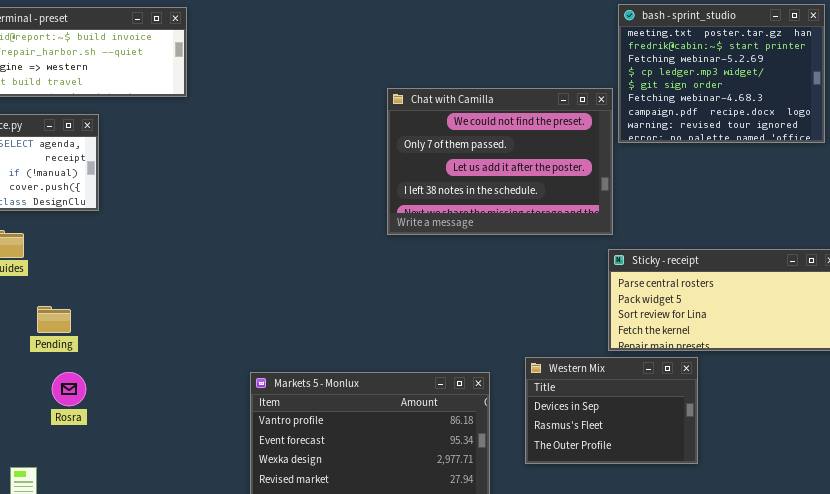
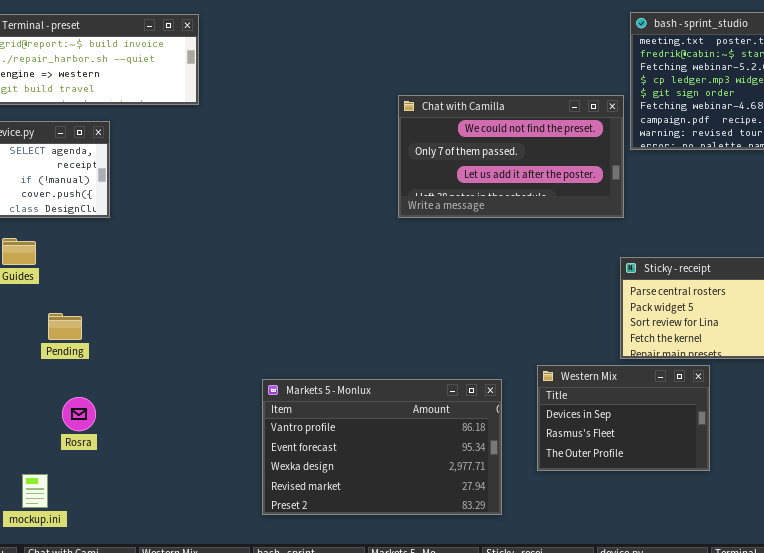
Chat with Camilla: [387,88,613,235] -> [398,95,624,218], resized
Rosra: [52,372,86,406] -> [62,397,96,431], moved

